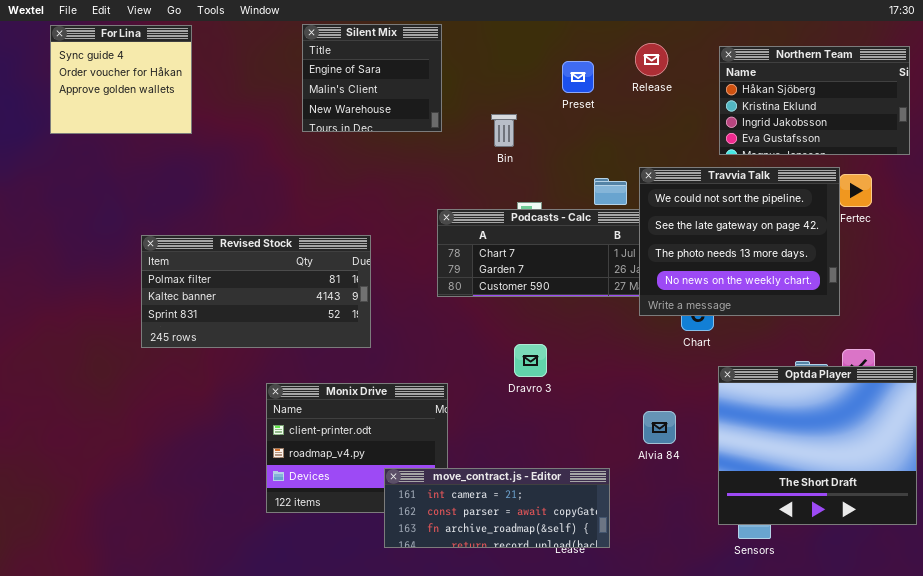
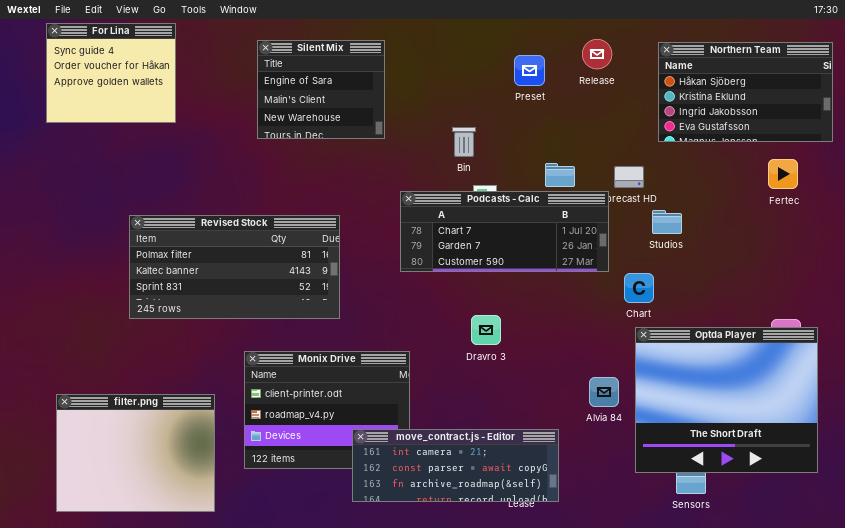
Silent Mix: [302,24,442,132] -> [257,40,385,139], moved
Bin: [491,114,517,147] -> [452,127,476,157], moved
Travvia Talk: [639,167,840,316] -> none, closed
Optda Player: [718,366,917,525] -> [635,327,818,473], moved
filter.png: none -> [56,394,215,512], opened

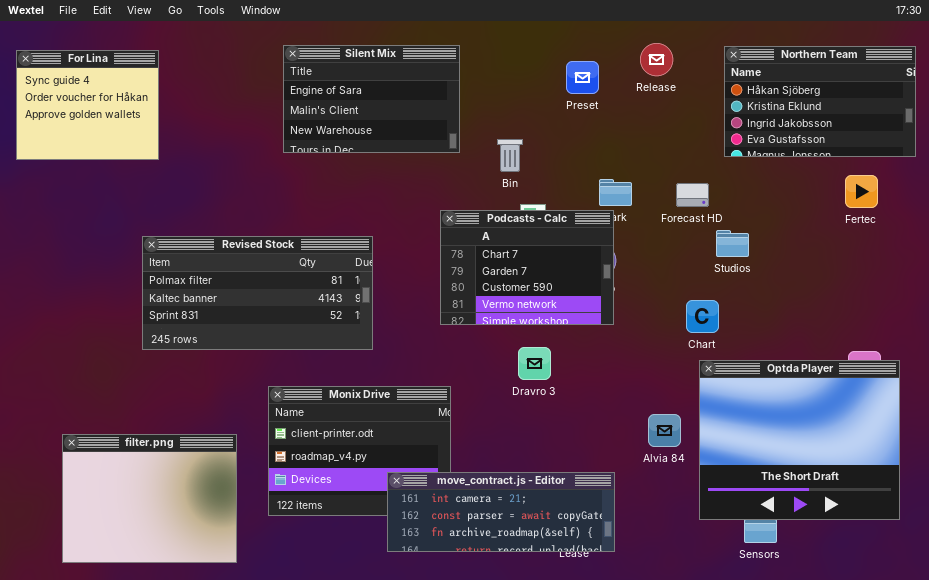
For Lina: [46,23,176,123] -> [16,50,159,160], moved
Silent Mix: [257,40,385,139] -> [283,45,460,153], resized
Podcasts - Calc: [400,191,609,272] -> [440,210,614,325], resized

